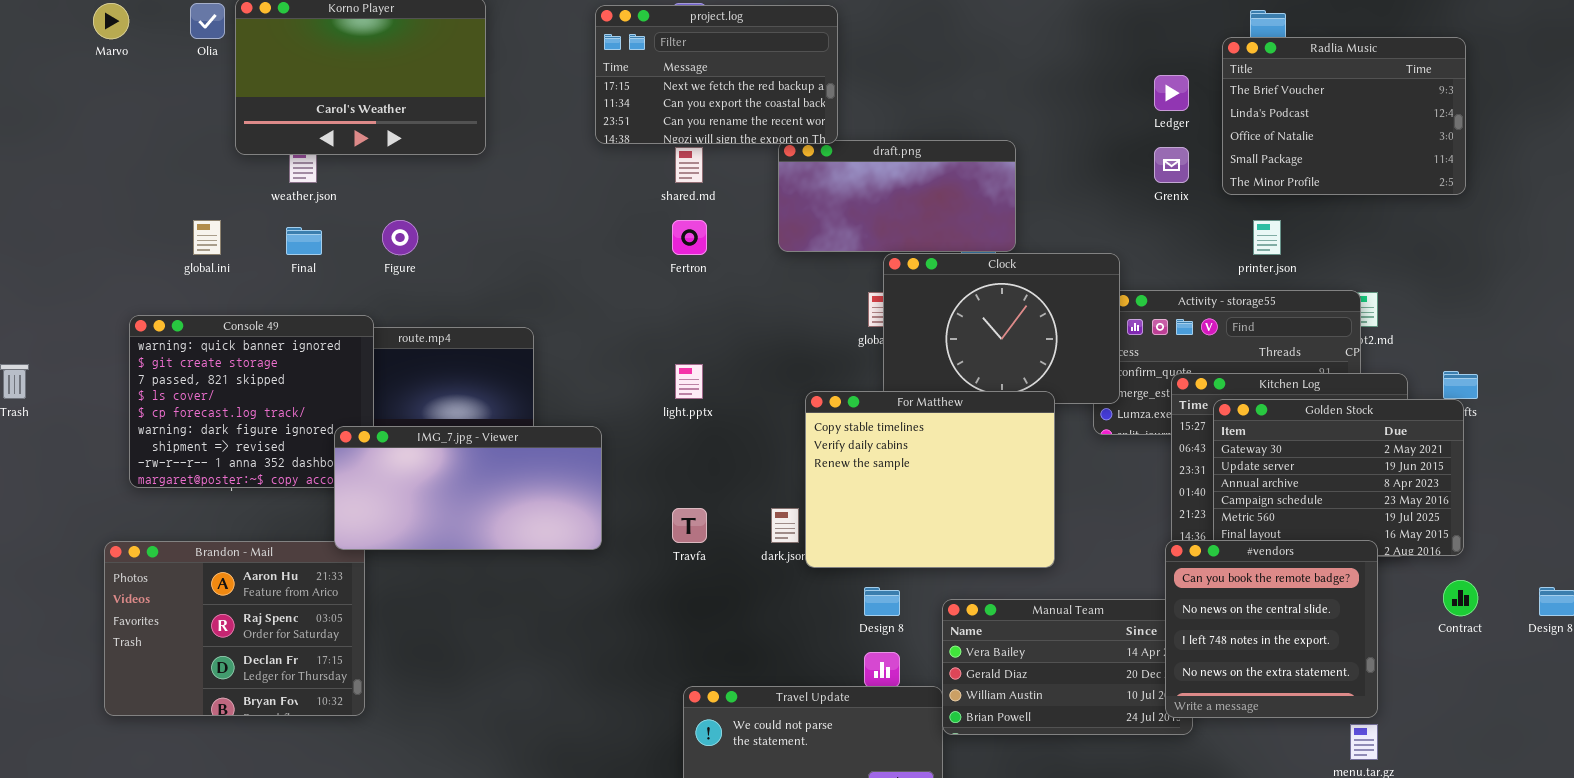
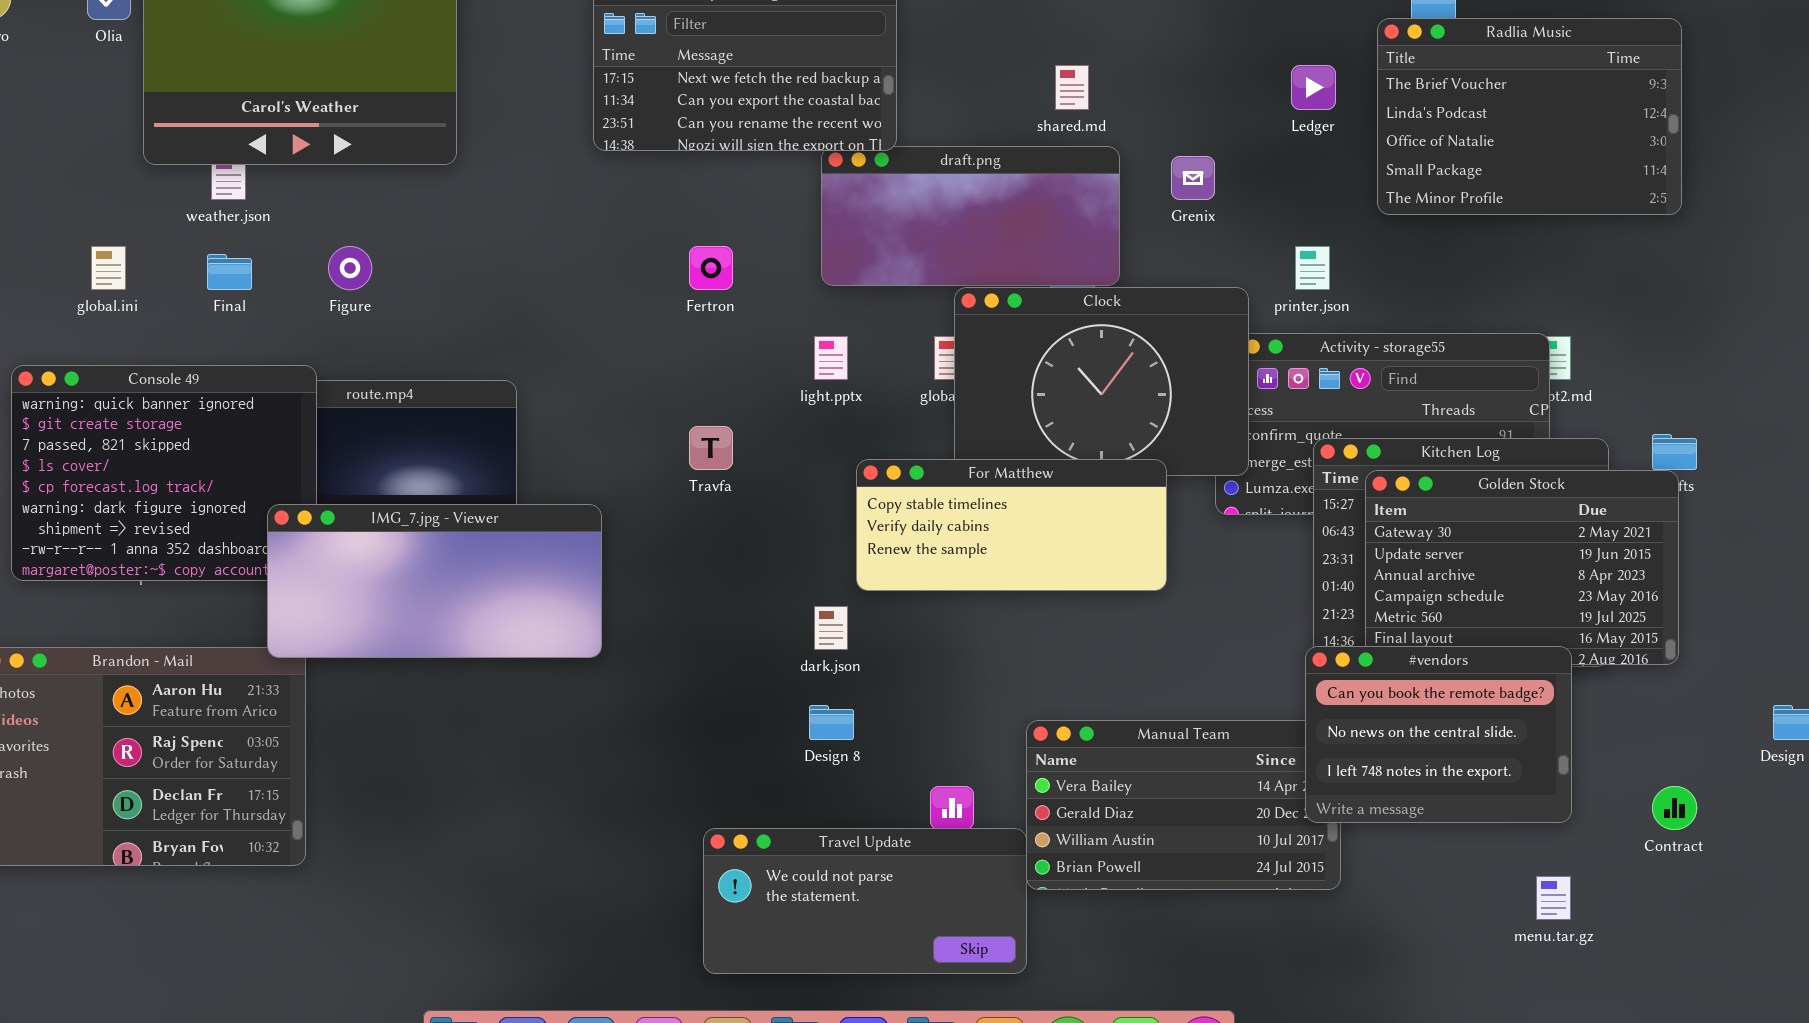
shared.md: [675,147,703,183] -> [1055,65,1089,110], moved
Grenix: [1154,147,1189,183] -> [1171,156,1215,200], moved
printer.json: [1253,220,1281,255] -> [1295,246,1330,290], moved
light.pptx: [675,364,703,399] -> [814,336,848,380], moved
For Matthew: [805,391,1055,568] -> [856,459,1167,591], resized
Travfa: [672,508,707,543] -> [689,426,733,470], moved
#vendors: [1165,540,1378,718] -> [1305,646,1572,823], resized
Contract: [1443,580,1478,616] -> [1652,786,1697,830], moved
Design 8: [864,587,900,616] -> [809,705,854,740], moved

